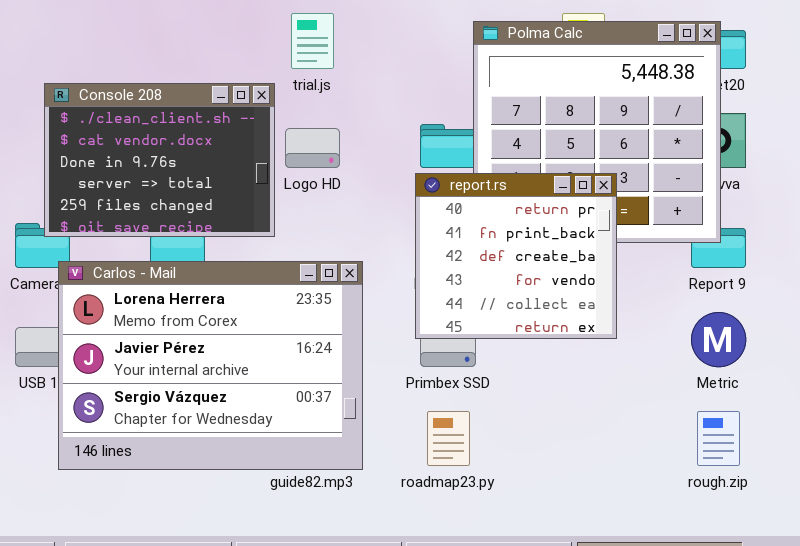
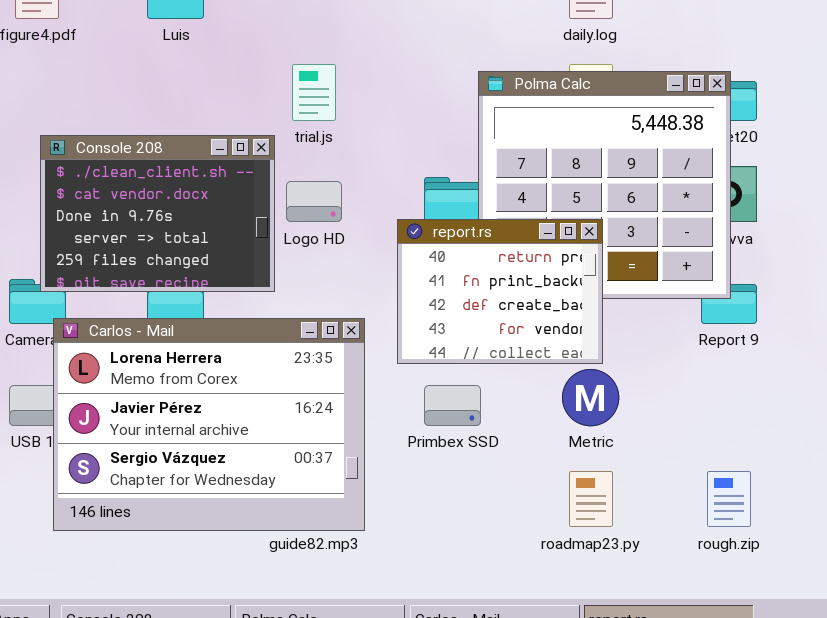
report.rs: [415,173,617,339] -> [397,219,603,364], moved, resized
Metric: [691,312,746,367] -> [562,369,619,426], moved
roadmap23.py: [427,411,470,466] -> [569,471,613,527], moved

